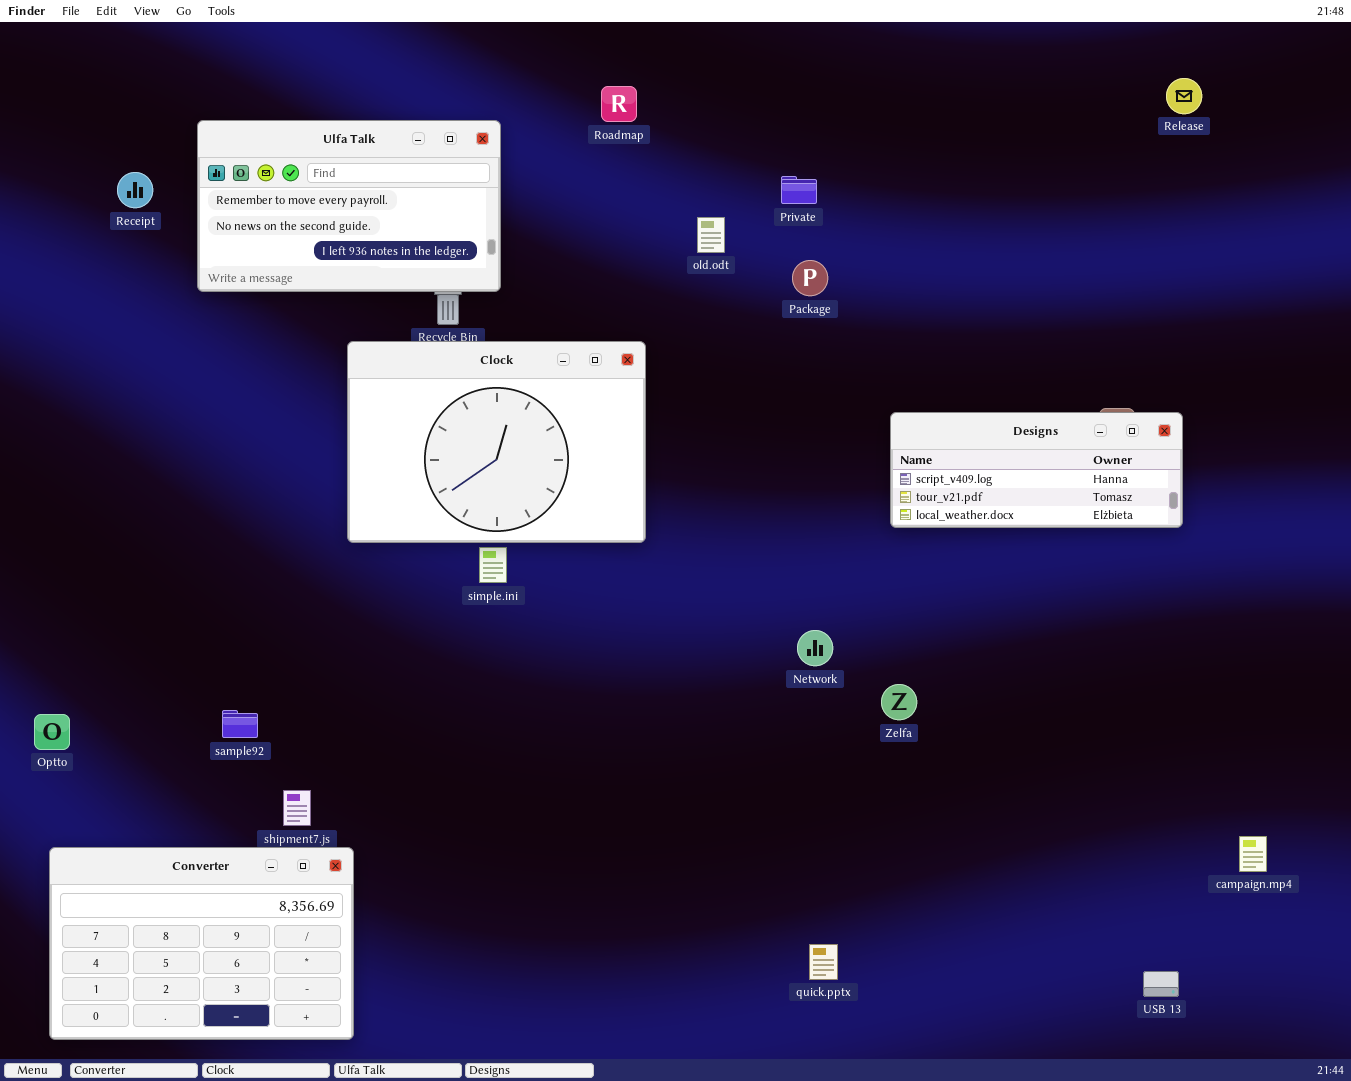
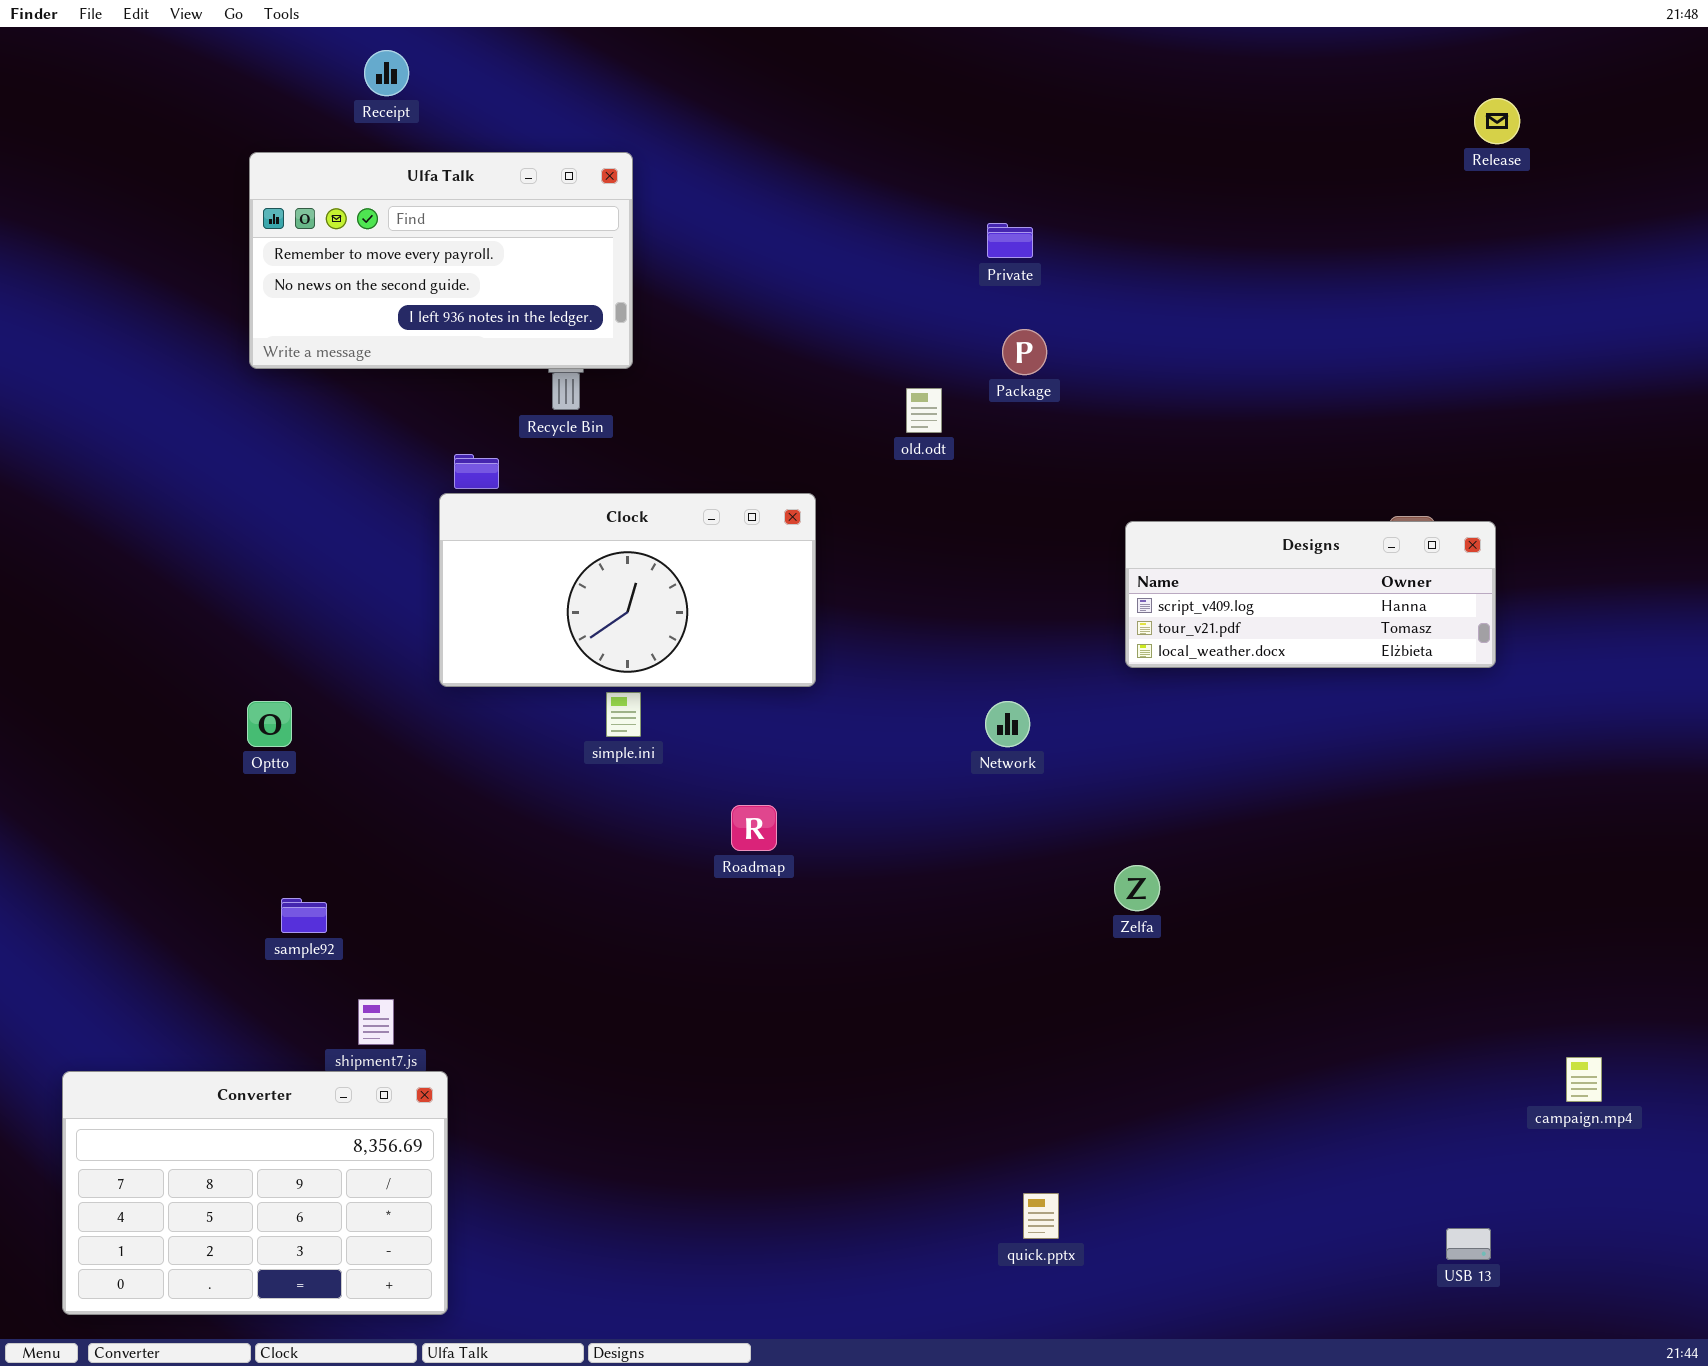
Roadmap: [601,86,637,122] -> [731,805,777,851], moved
Receipt: [117,172,153,208] -> [364,50,409,96], moved
old.odt: [697,217,725,253] -> [906,388,942,433], moved
Clock: [347,341,646,543] -> [439,493,816,687], resized
Network: [797,630,833,666] -> [985,701,1030,747], moved
Optto: [34,714,70,750] -> [247,701,292,747], moved

